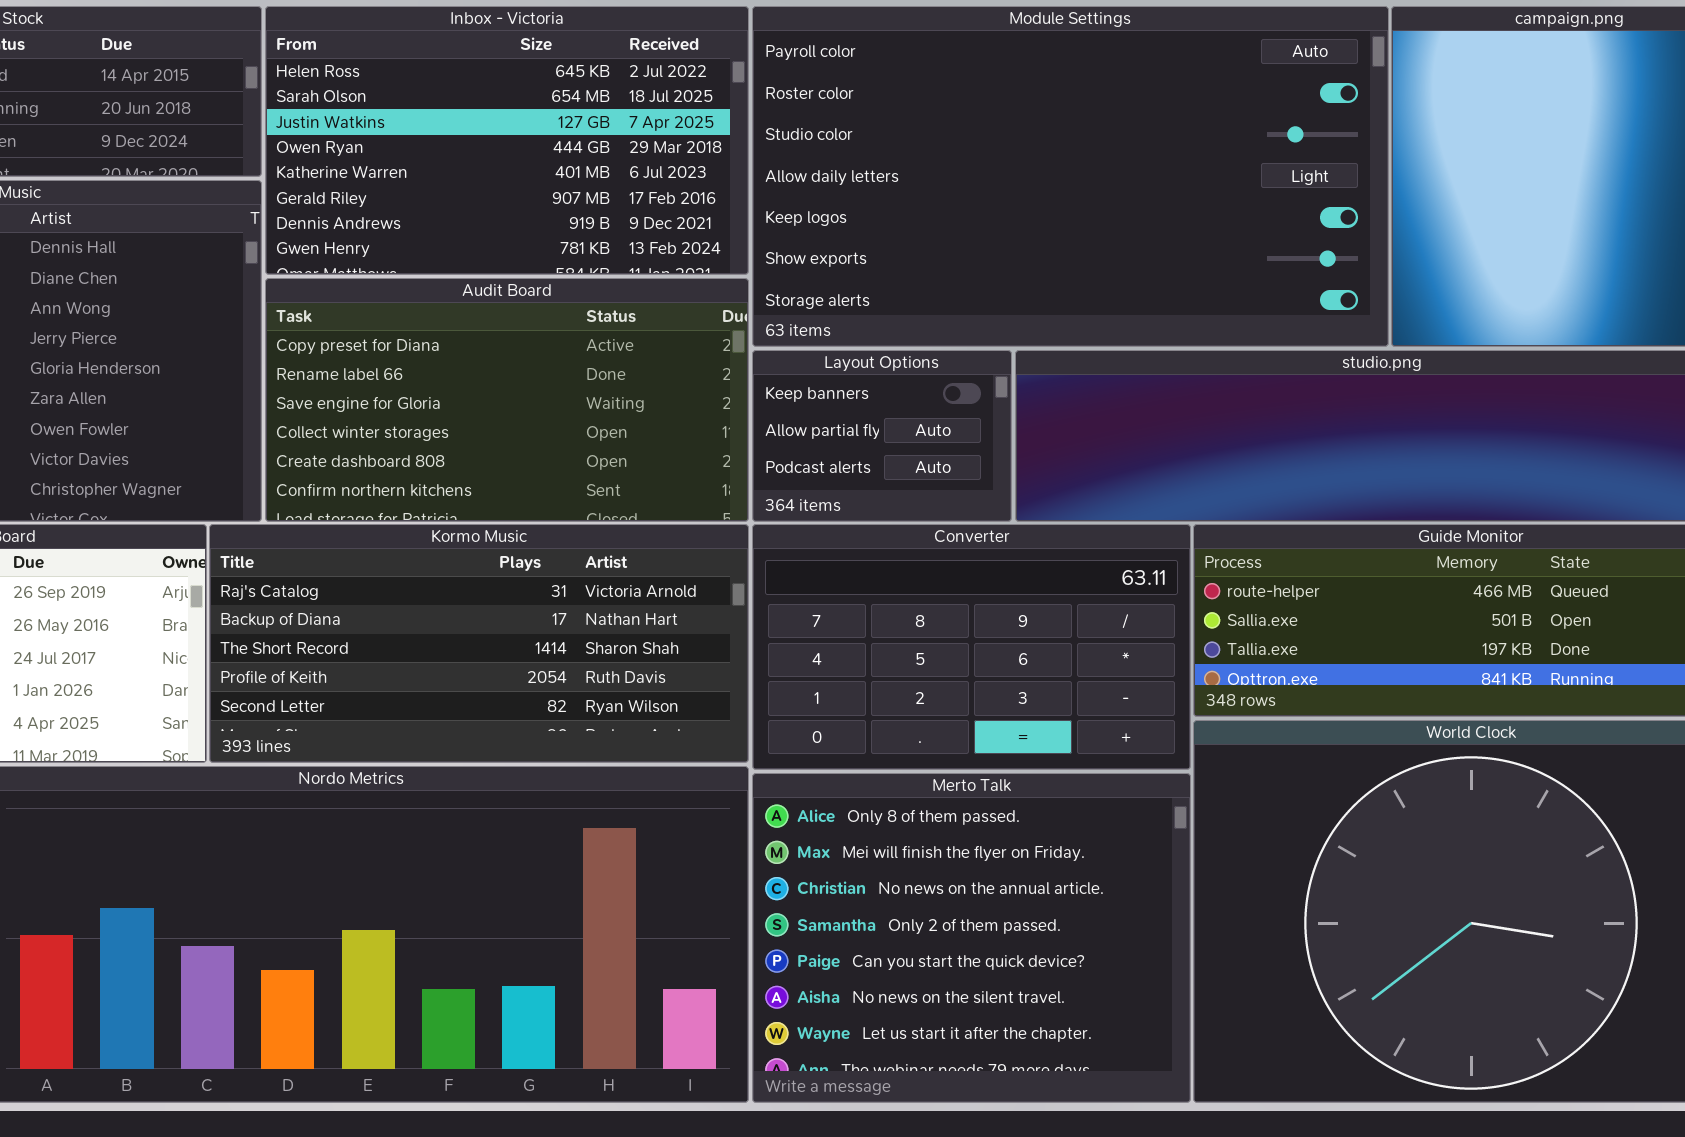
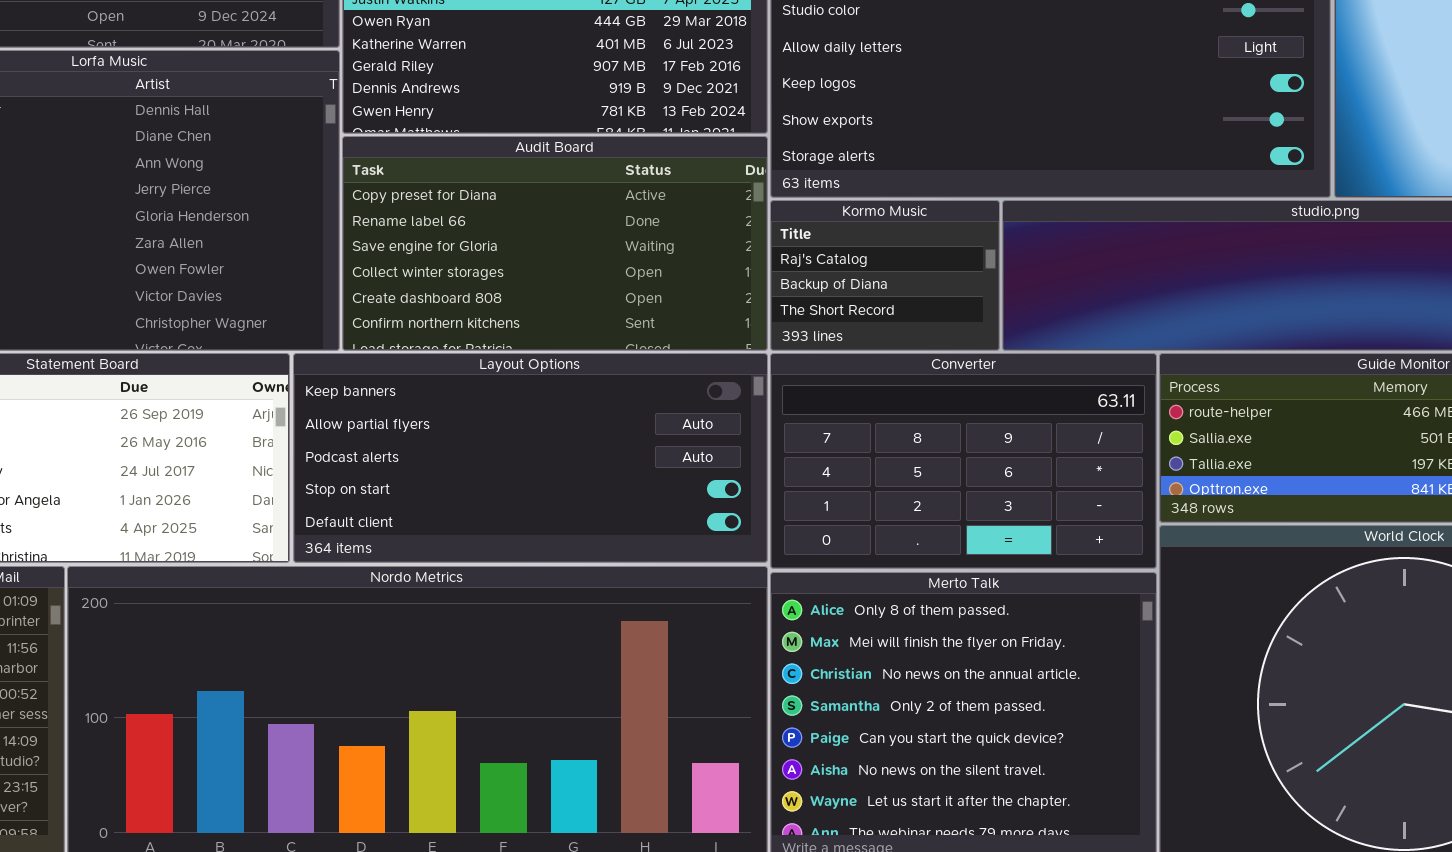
Layout Options: [752,350,1012,522] -> [293,353,768,563], moved, resized
Kormo Music: [209,524,749,763] -> [770,200,1000,351], moved, resized

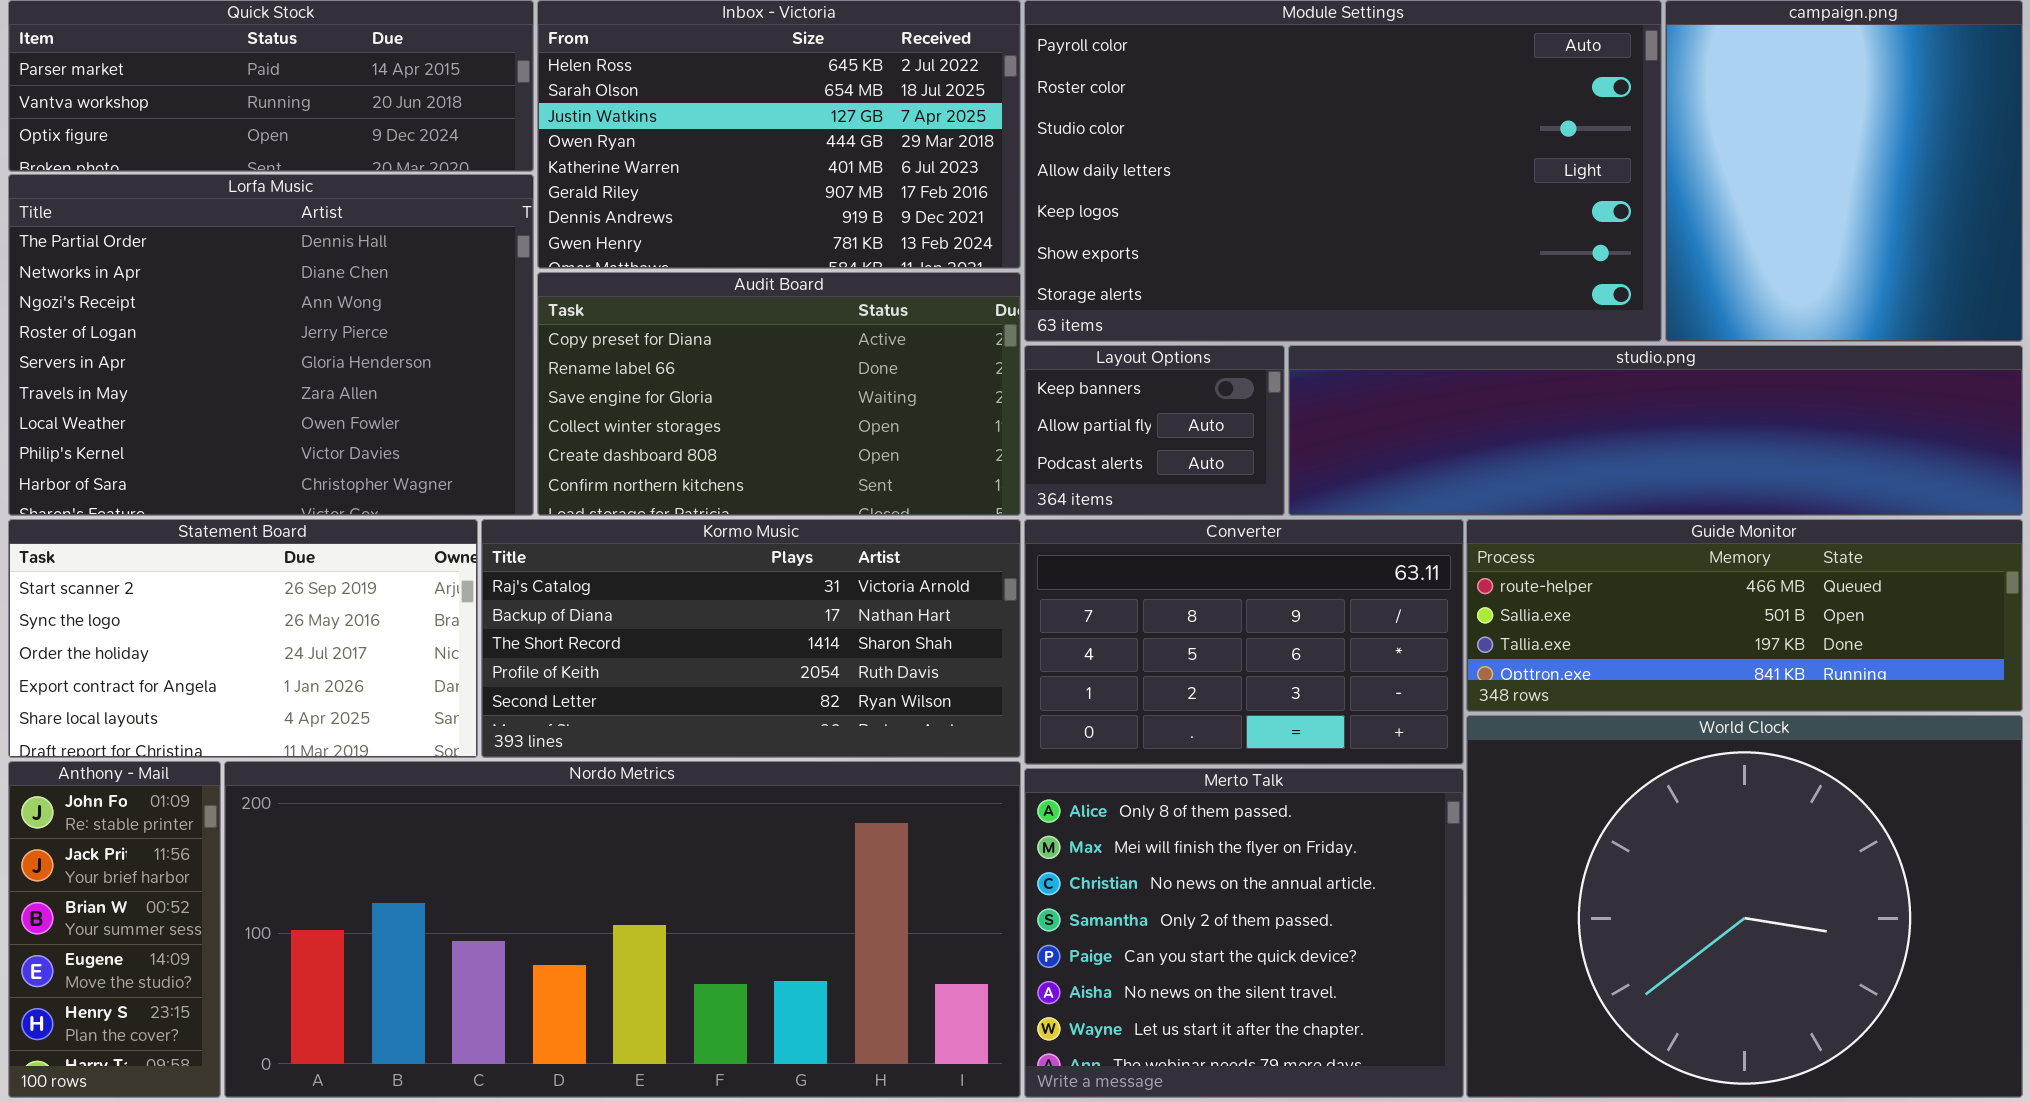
Kormo Music: [770,200,1000,351] -> [481,519,1021,758], moved, resized
Layout Options: [293,353,768,563] -> [1024,345,1285,516], moved, resized

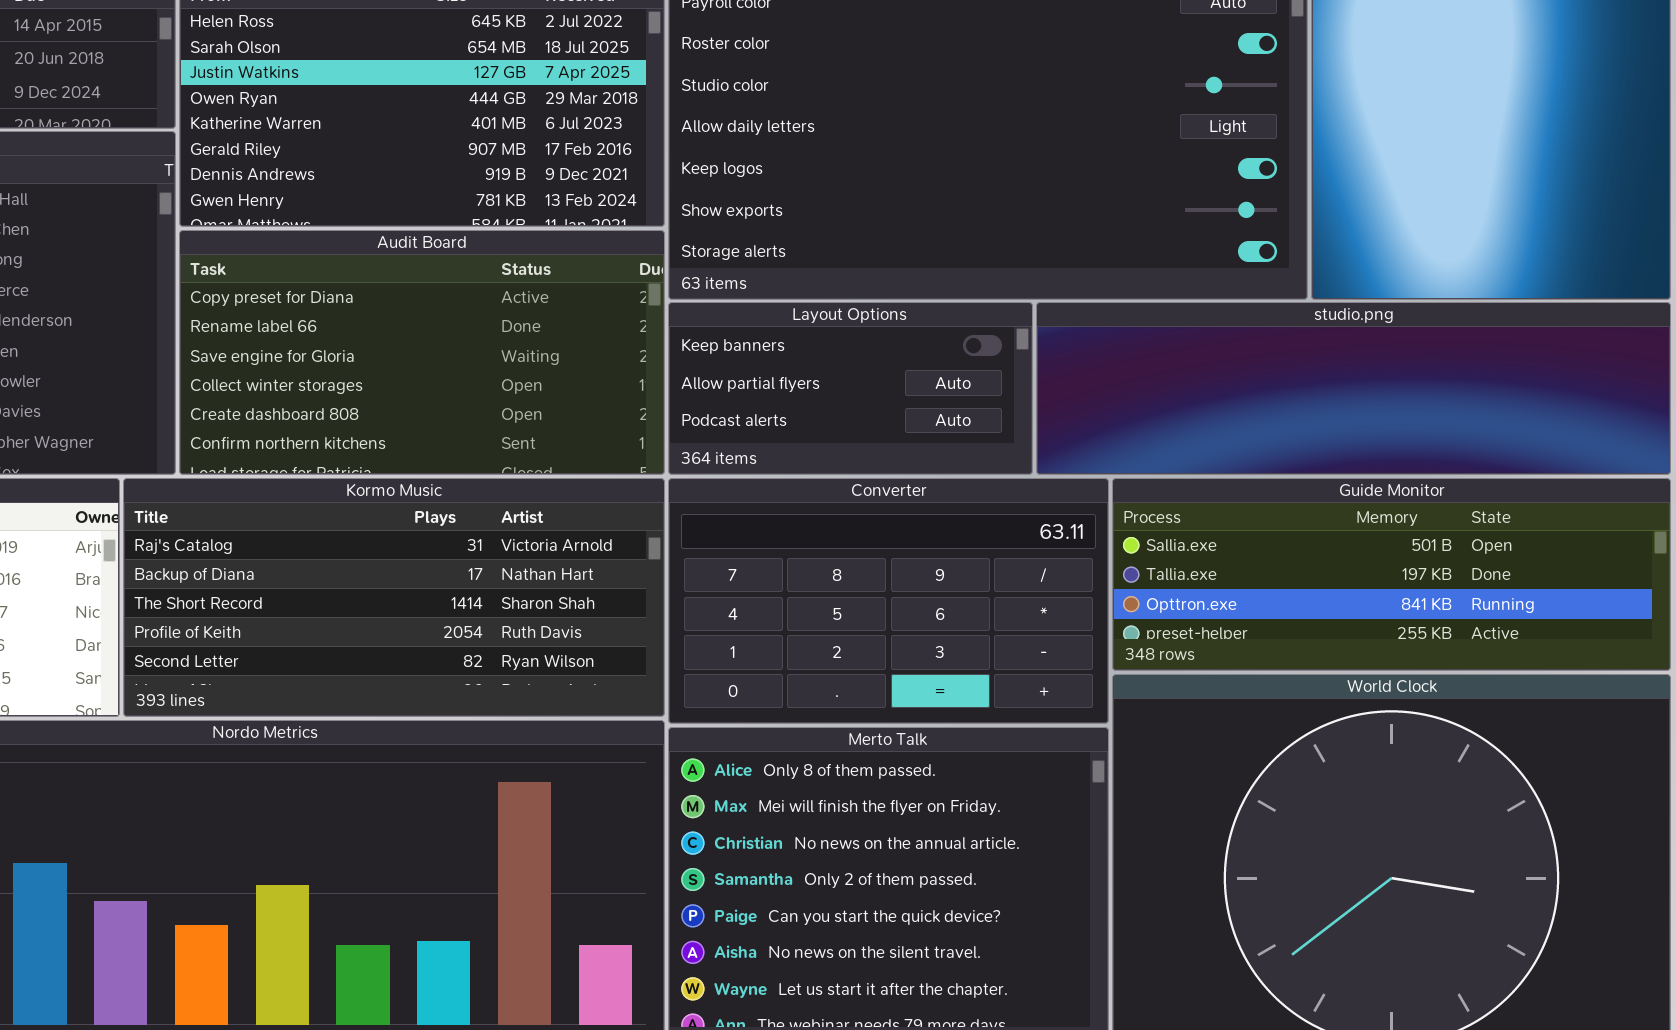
Layout Options: [1024,345,1285,516] -> [668,302,1033,475], resized
studio.png: [1288,345,2023,516] -> [1036,302,1671,475], resized
Guide Monitor: [1466,519,2023,712] -> [1112,478,1671,671], scrolled down 1 row

